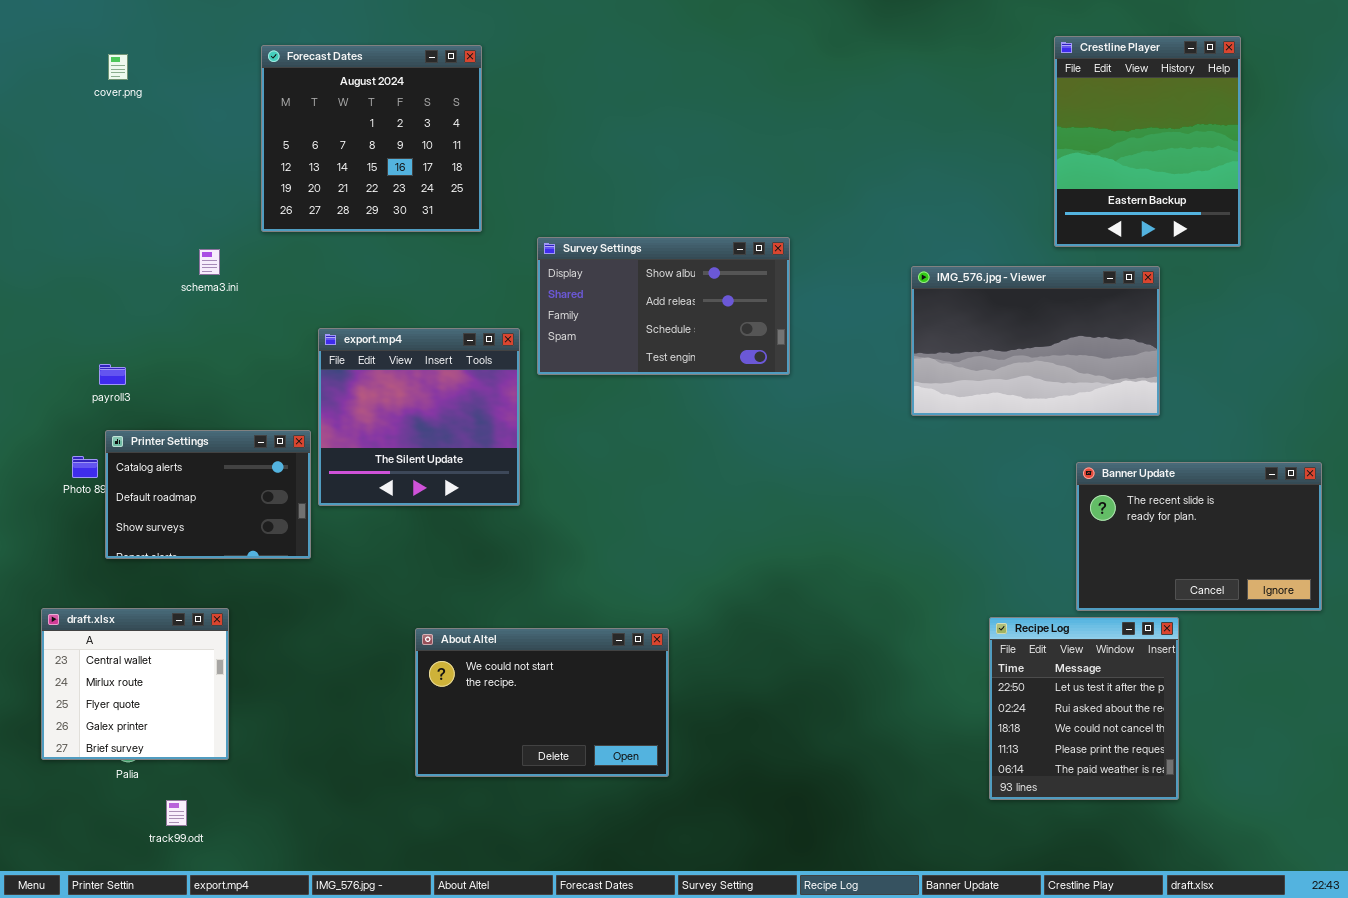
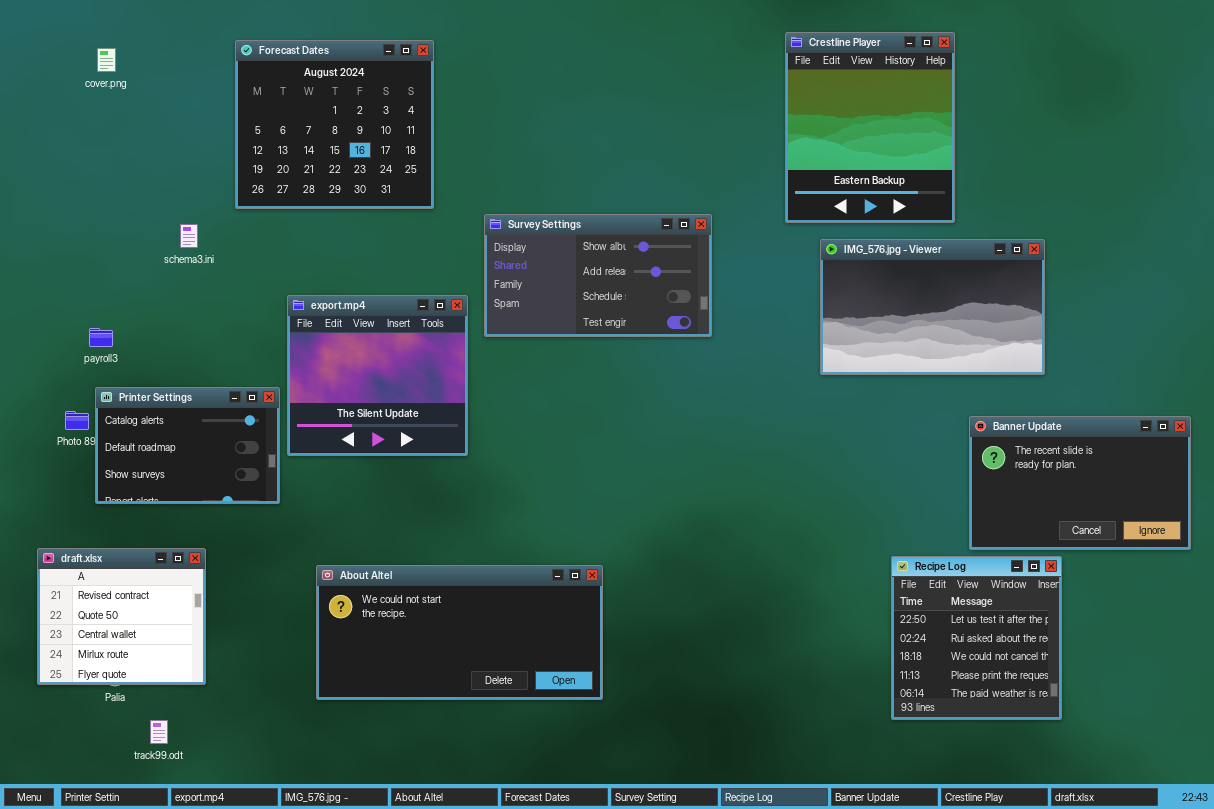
Crestline Player: [1054,36,1241,247] -> [785,32,955,223], moved
draft.xlsx: [41,608,229,760] -> [37,548,206,685], scrolled up 2 rows
About Altel: [415,628,669,777] -> [316,565,603,700], resized

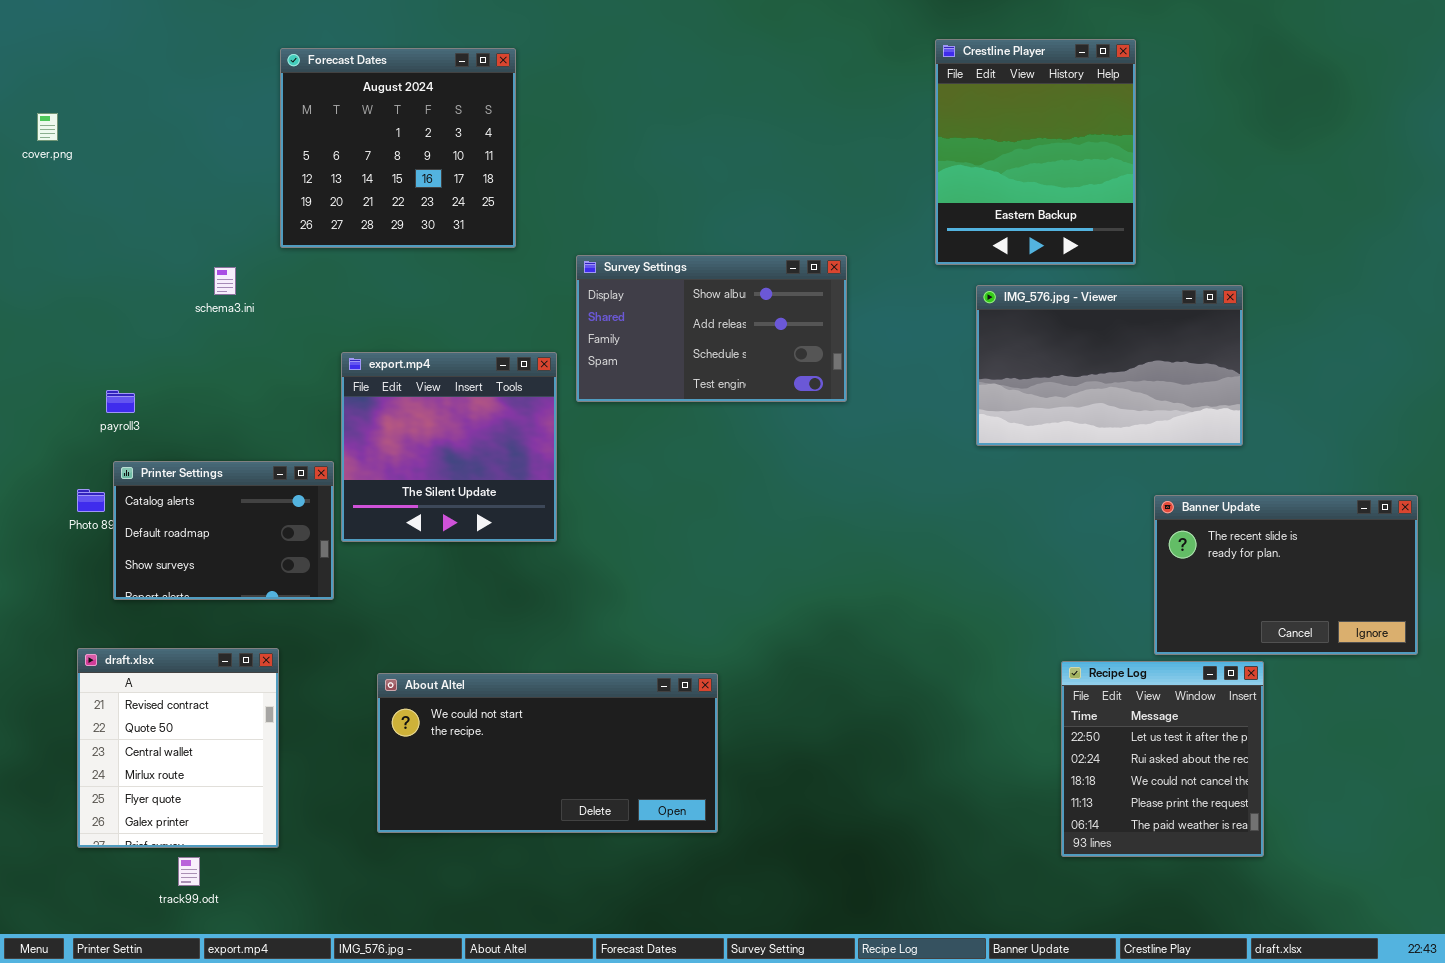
cover.png: [97,48,116,72] -> [37,113,58,141], moved
draft.xlsx: [37,548,206,685] -> [77,648,279,848], moved, resized

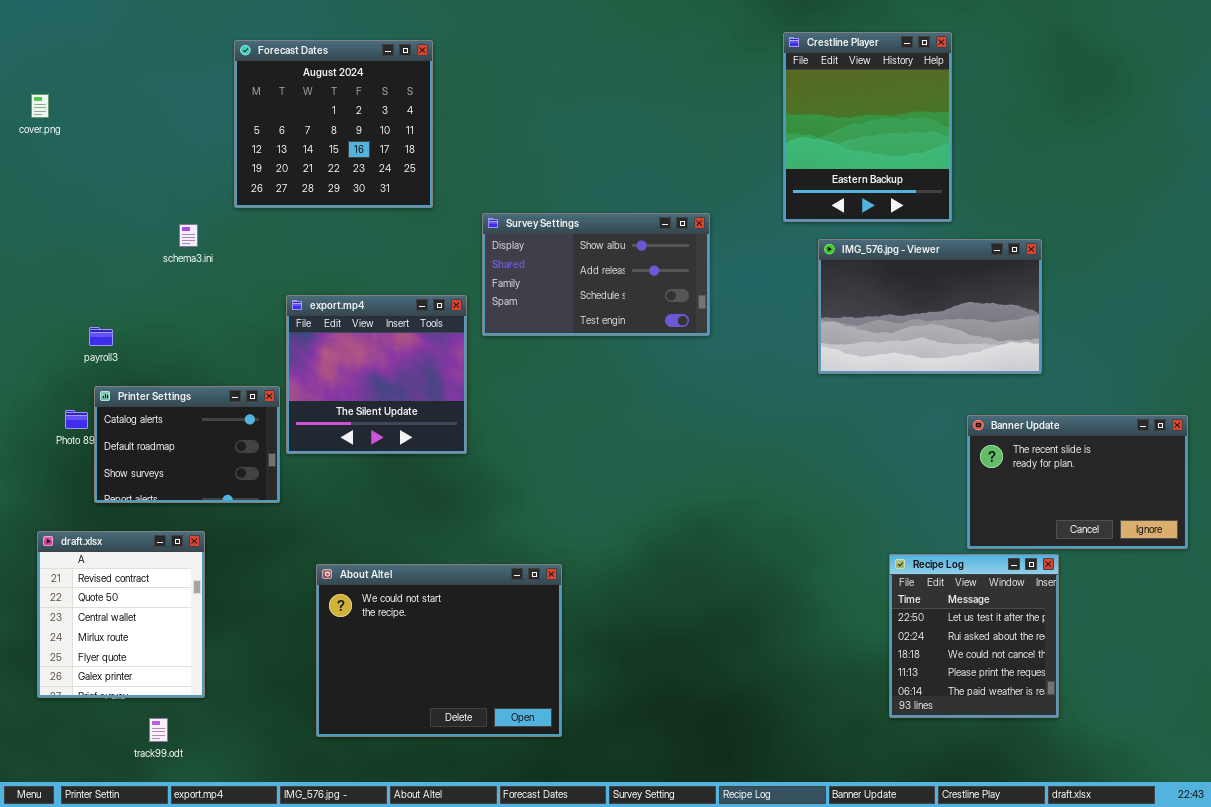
draft.xlsx: [77,648,279,848] -> [37,531,205,698], moved
About Altel: [377,673,718,833] -> [316,564,562,737], resized

